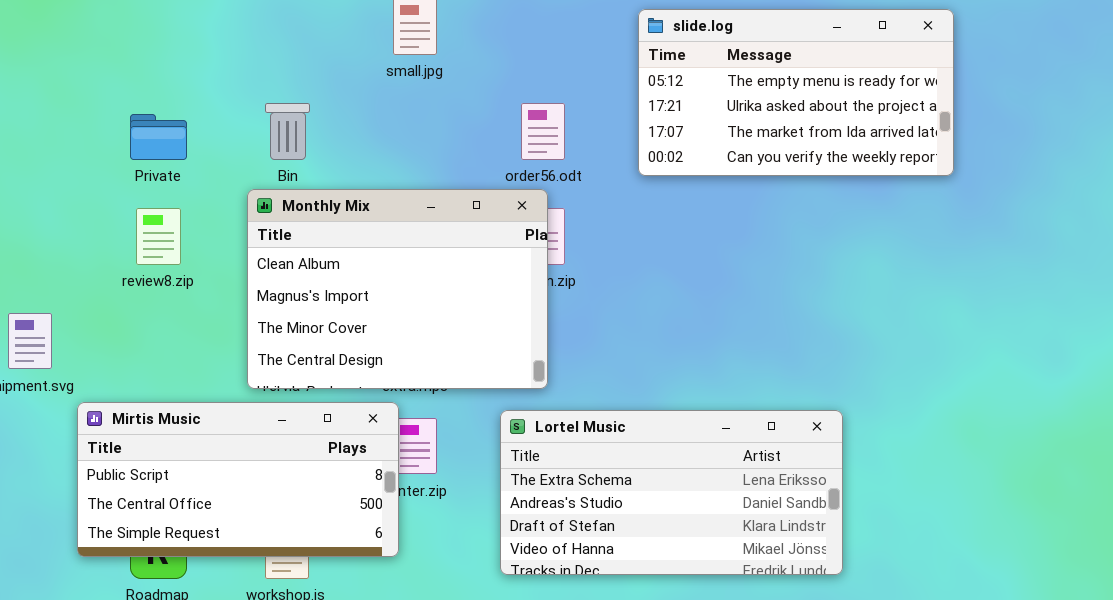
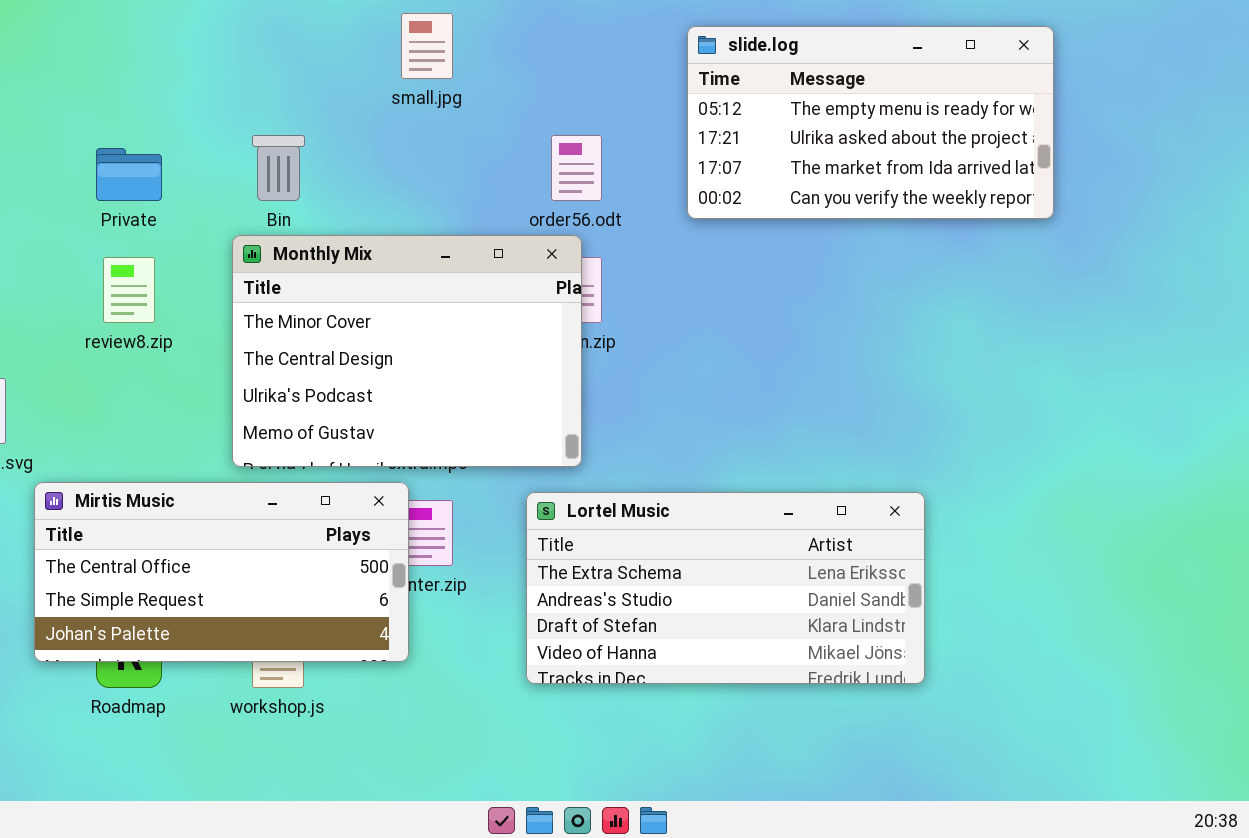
Monthly Mix: [247,189,548,389] -> [232,235,582,467], scrolled down 2 rows
Mirtis Music: [77,402,399,557] -> [34,482,409,662], scrolled down 1 row

